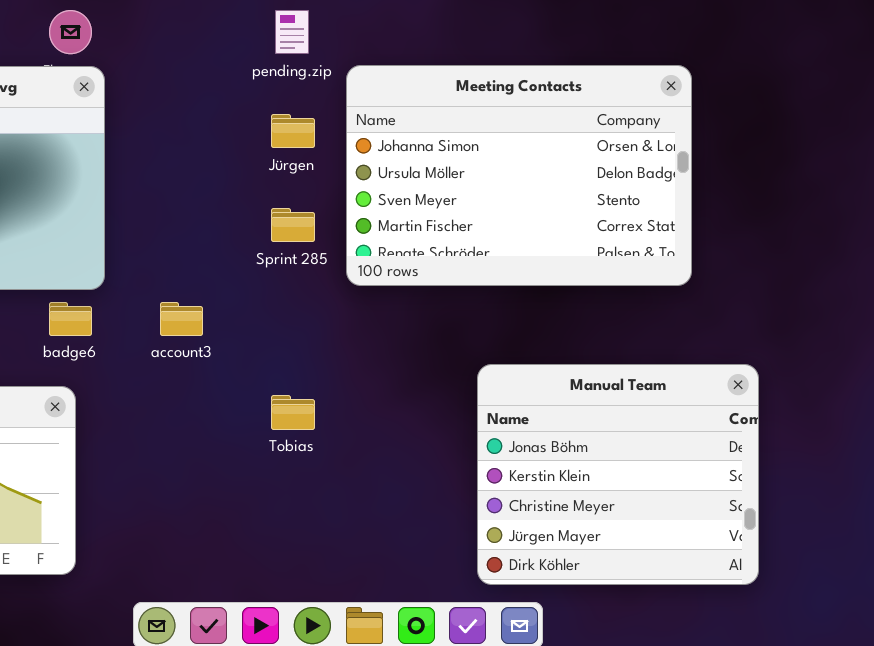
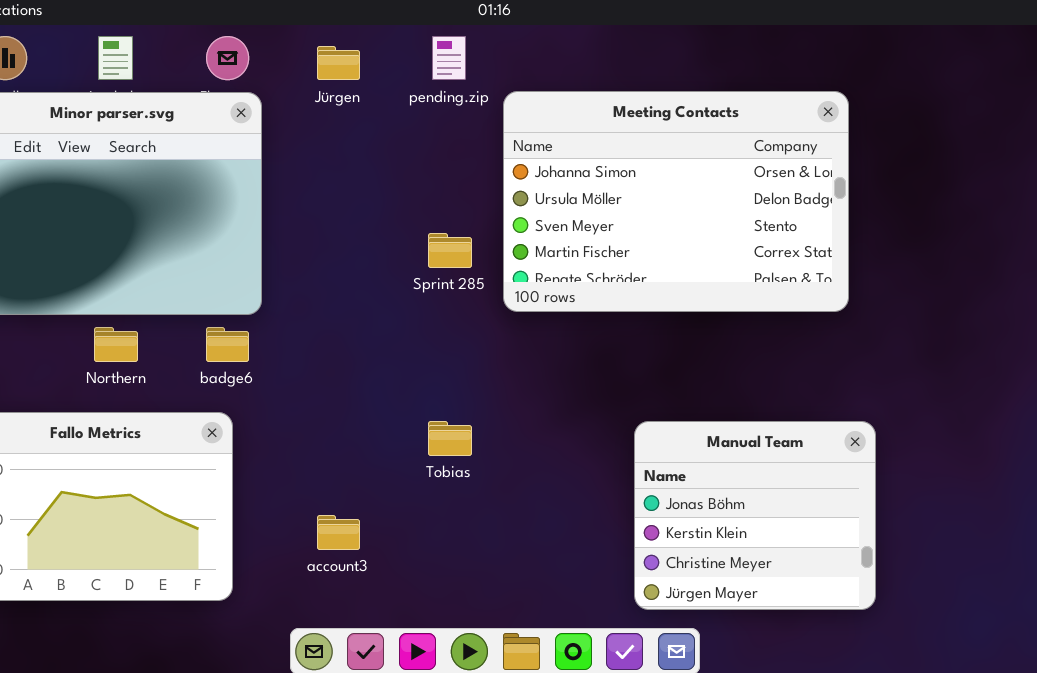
Jürgen: [271,114,315,148] -> [317,46,360,80], moved
account3: [160,302,203,336] -> [317,515,360,550], moved
Manual Team: [477,364,759,585] -> [634,421,876,610], resized

